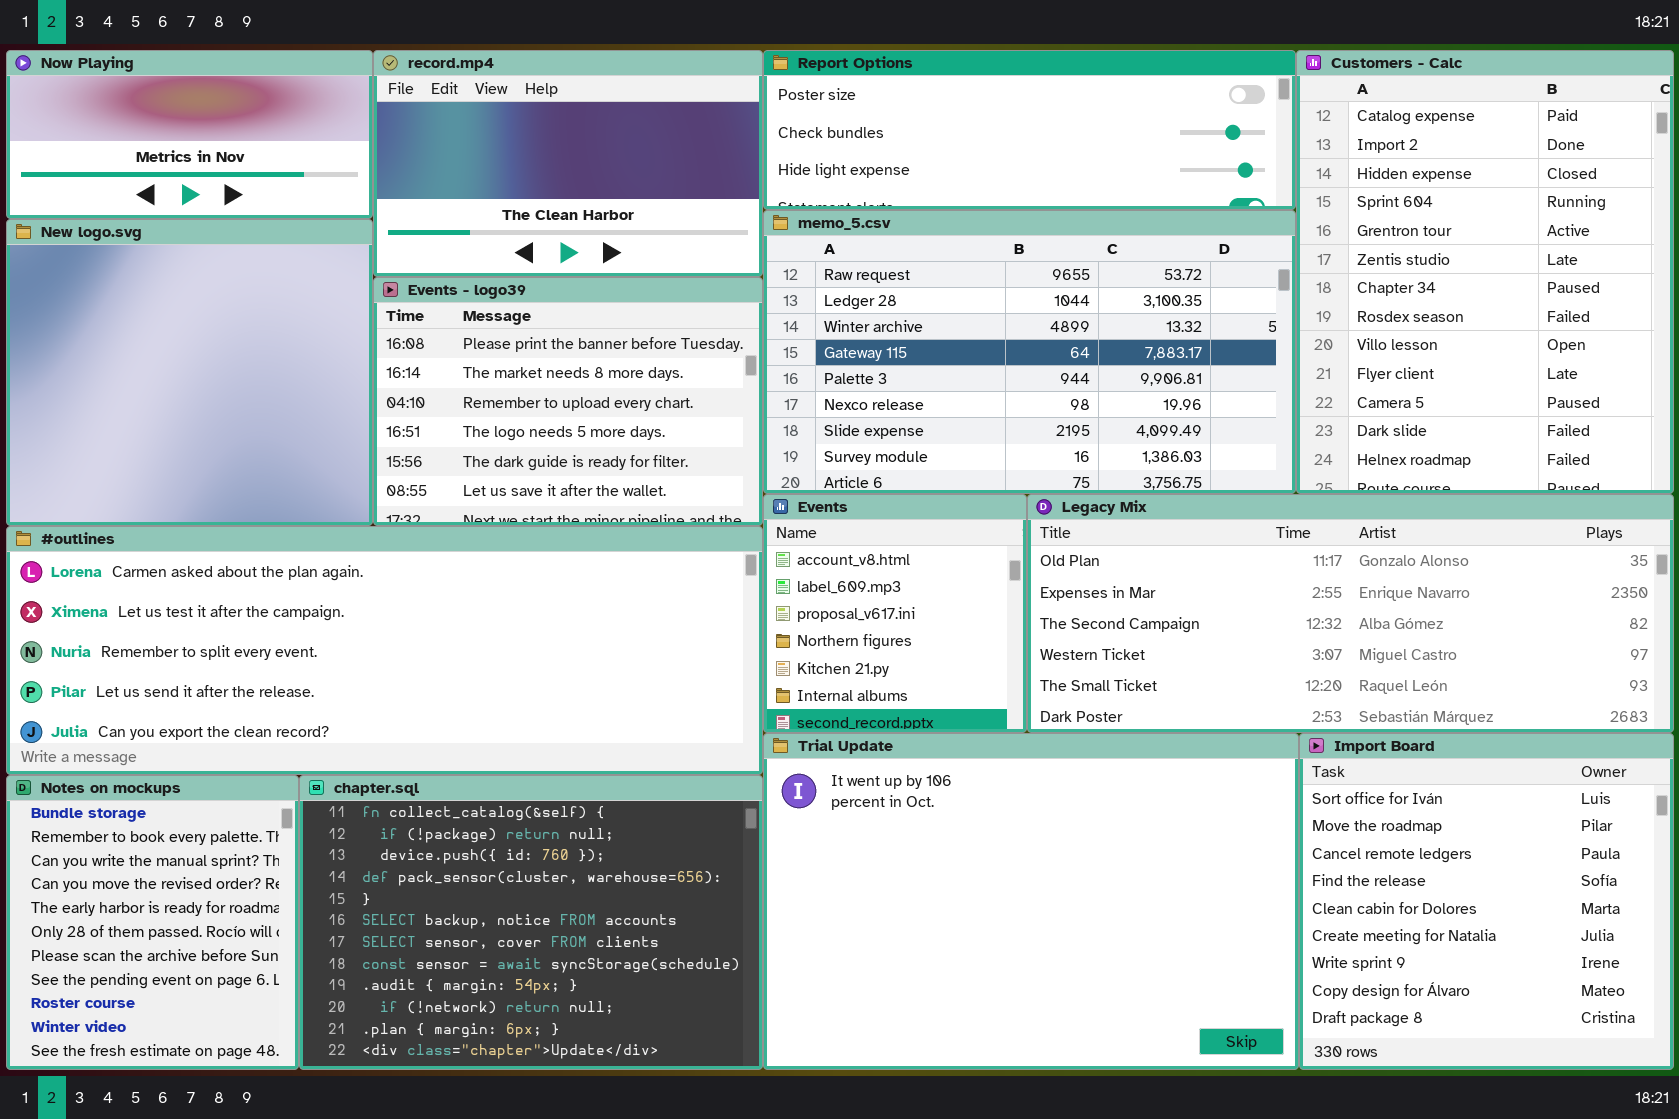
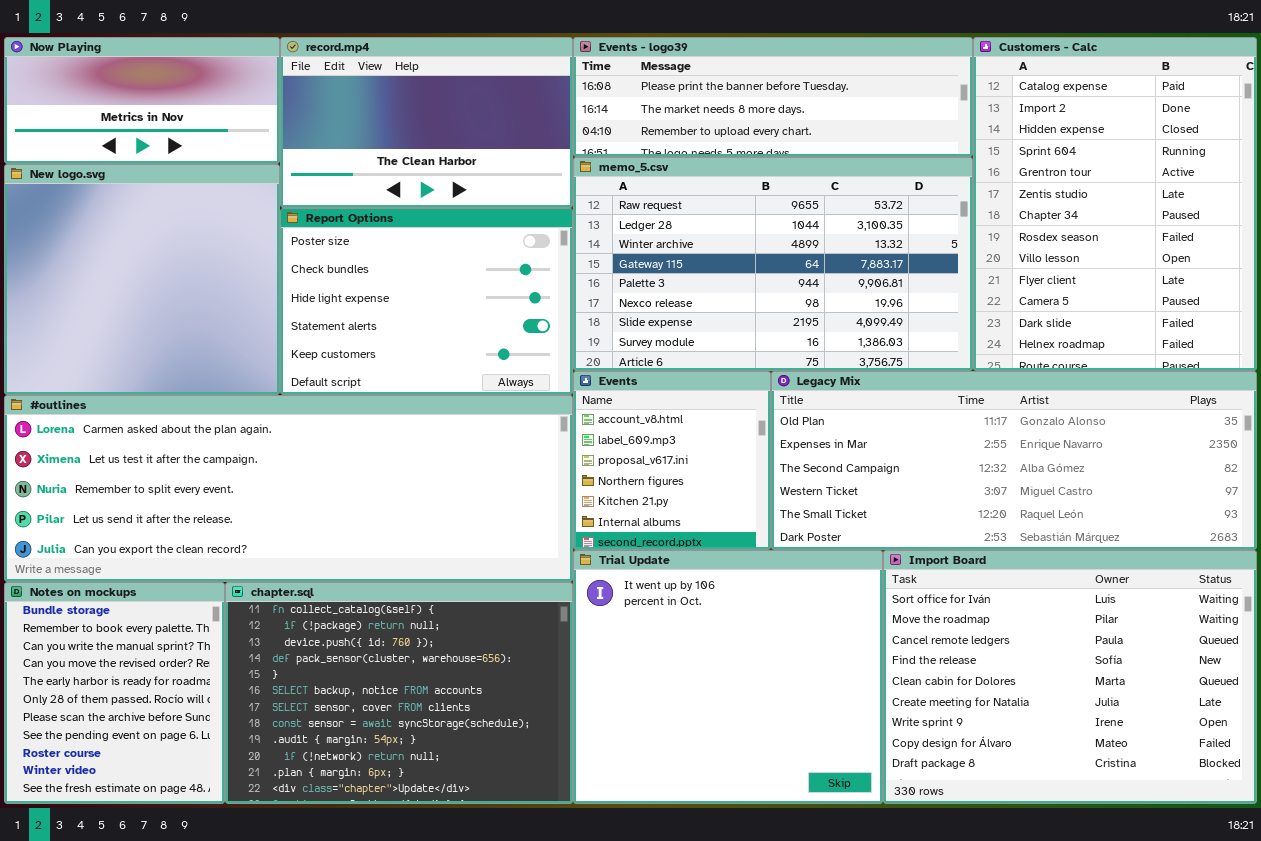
Report Options: [763,50,1296,210] -> [280,208,573,395], moved, resized
Events - logo39: [373,277,763,526] -> [573,37,973,157], moved, resized
Trial Update: [763,733,1299,1070] -> [573,550,883,804], resized
Import Board: [1299,733,1674,1070] -> [883,550,1257,804], resized

